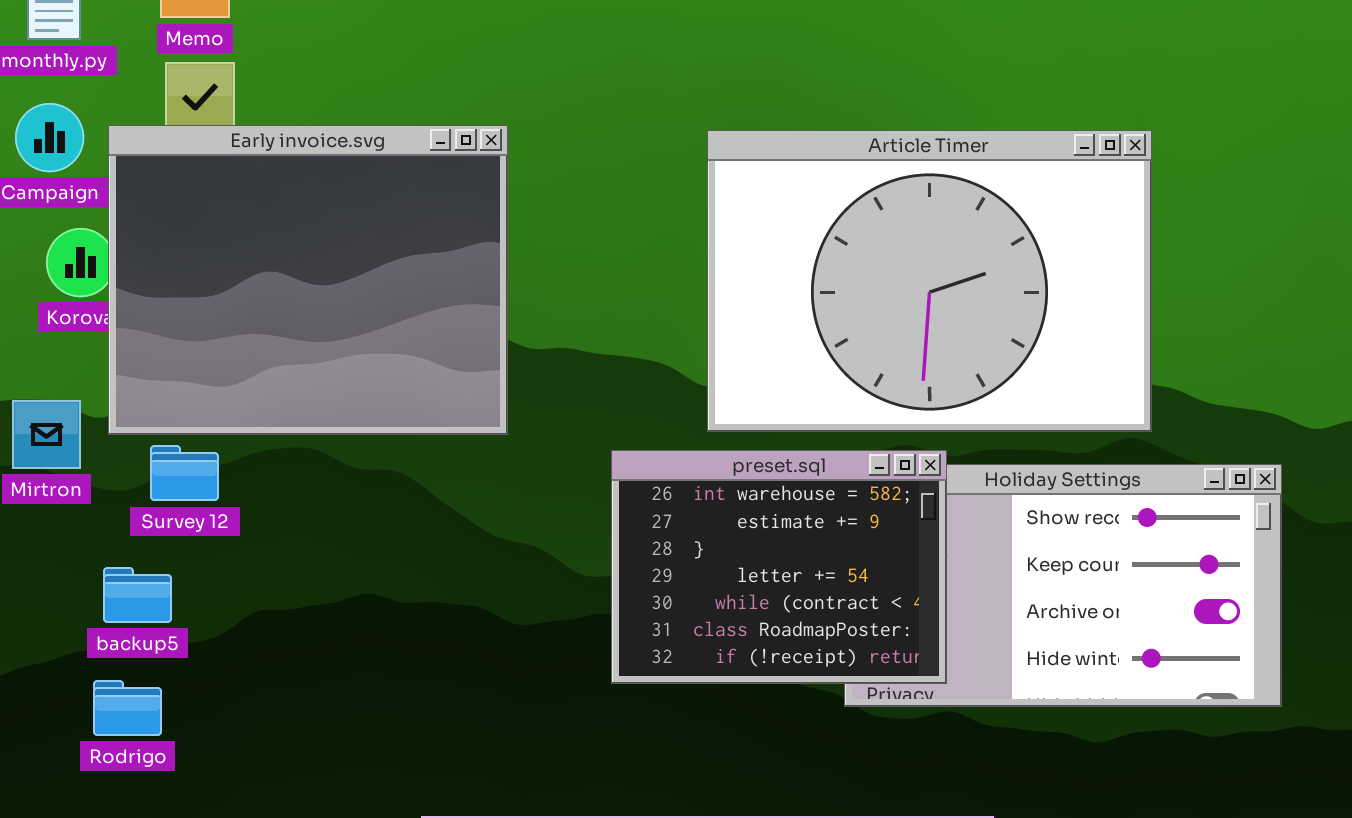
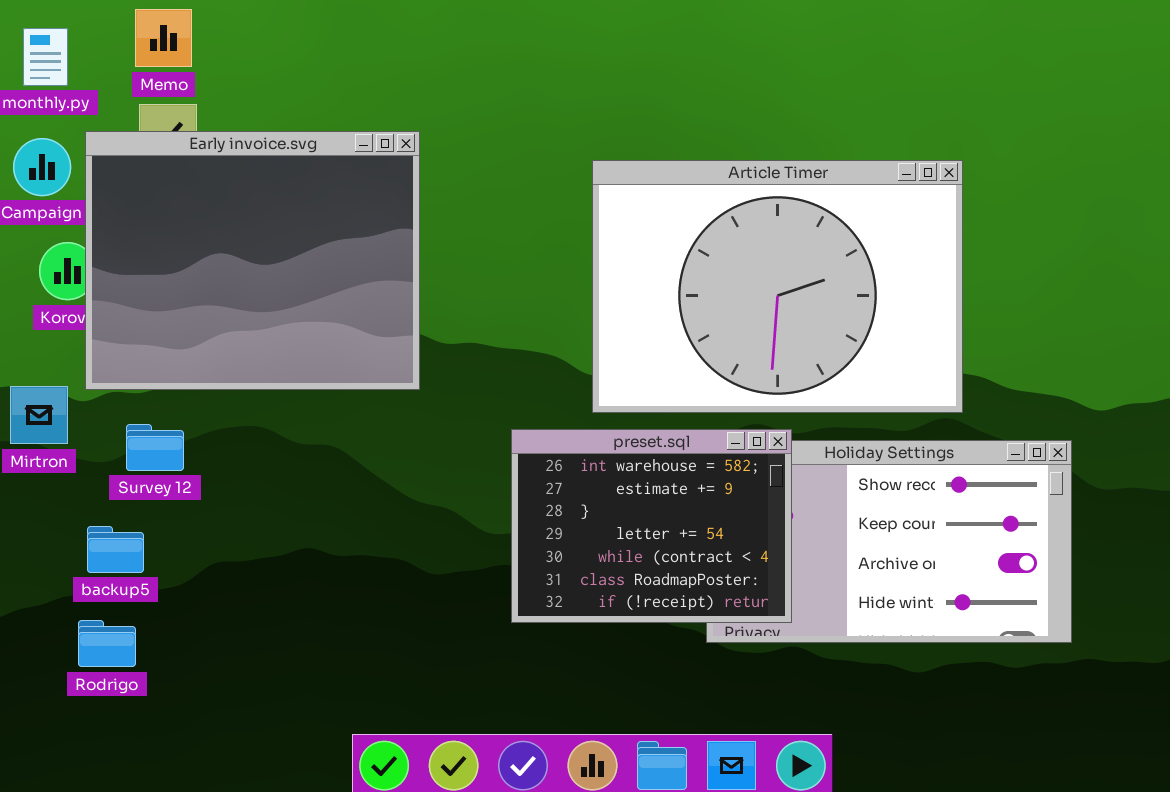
Early invoice.svg: [108,125,508,435] -> [85,131,420,390], moved

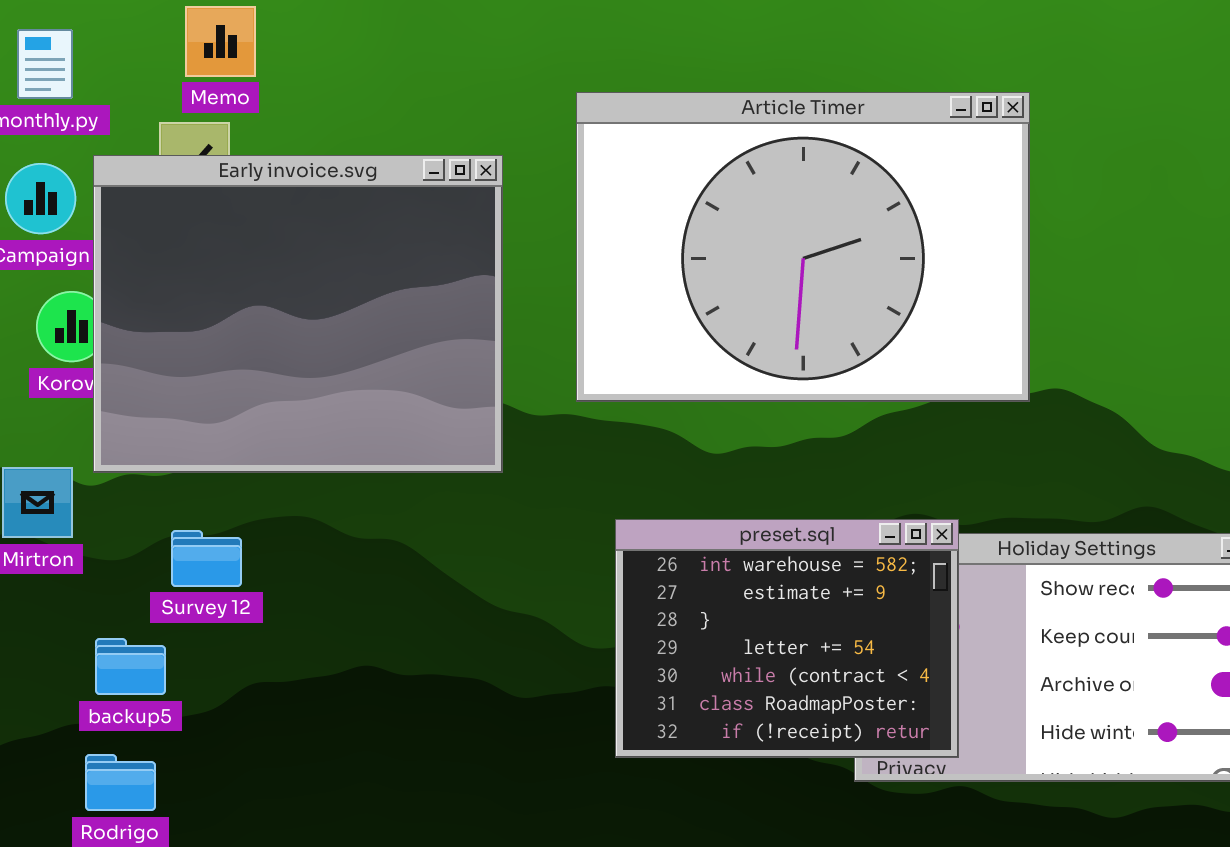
Memo: [135,9,192,67] -> [185,6,256,77], moved
Article Timer: [592,160,963,413] -> [576,92,1030,402], moved
Survey 12: [126,424,184,471] -> [171,530,242,587], moved

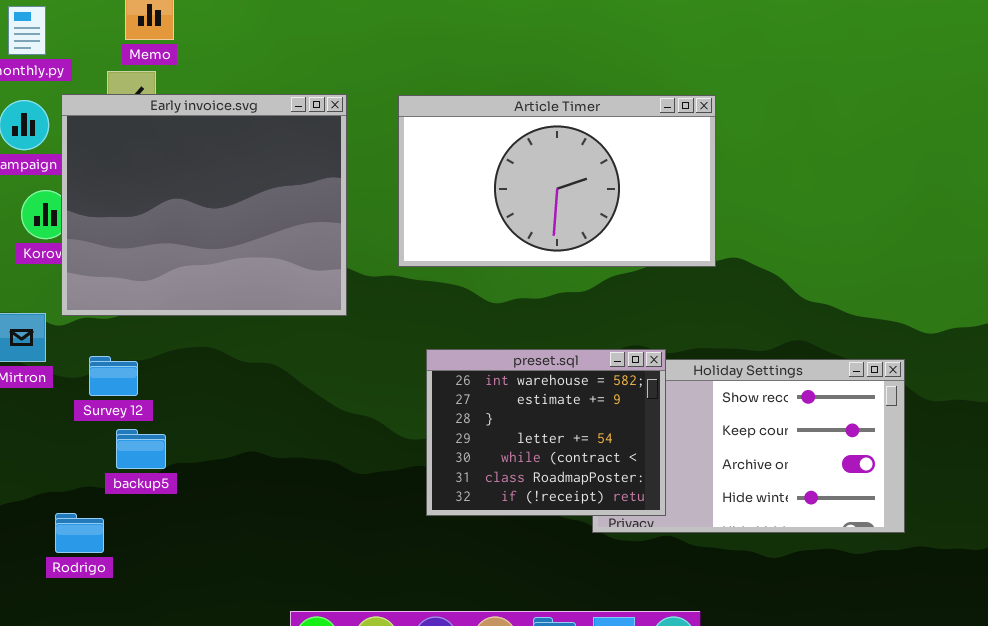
Article Timer: [576,92,1030,402] -> [398,95,716,267], resized
Survey 12: [171,530,242,587] -> [89,356,138,396], moved
backup5: [95,638,166,695] -> [116,429,166,469], moved

